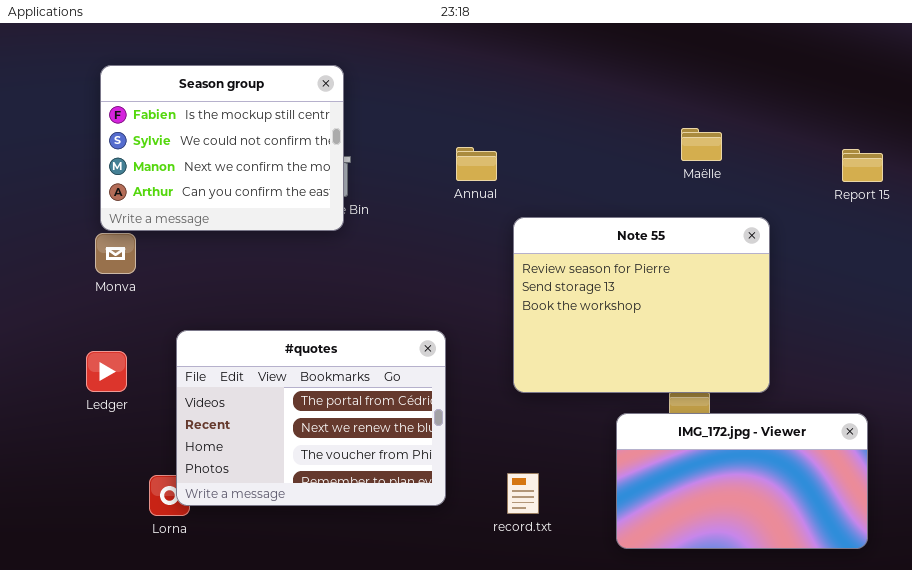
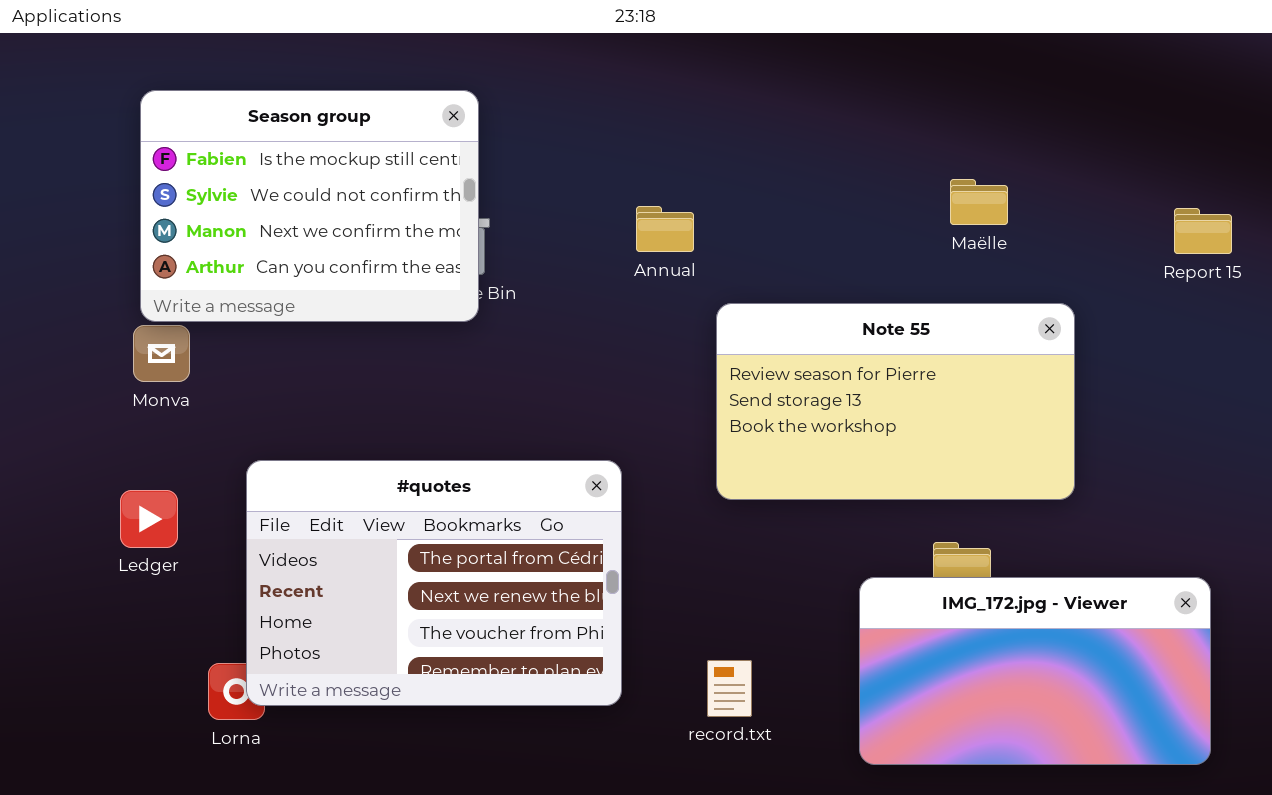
Note 55: [513,217,770,393] -> [716,303,1075,500], resized

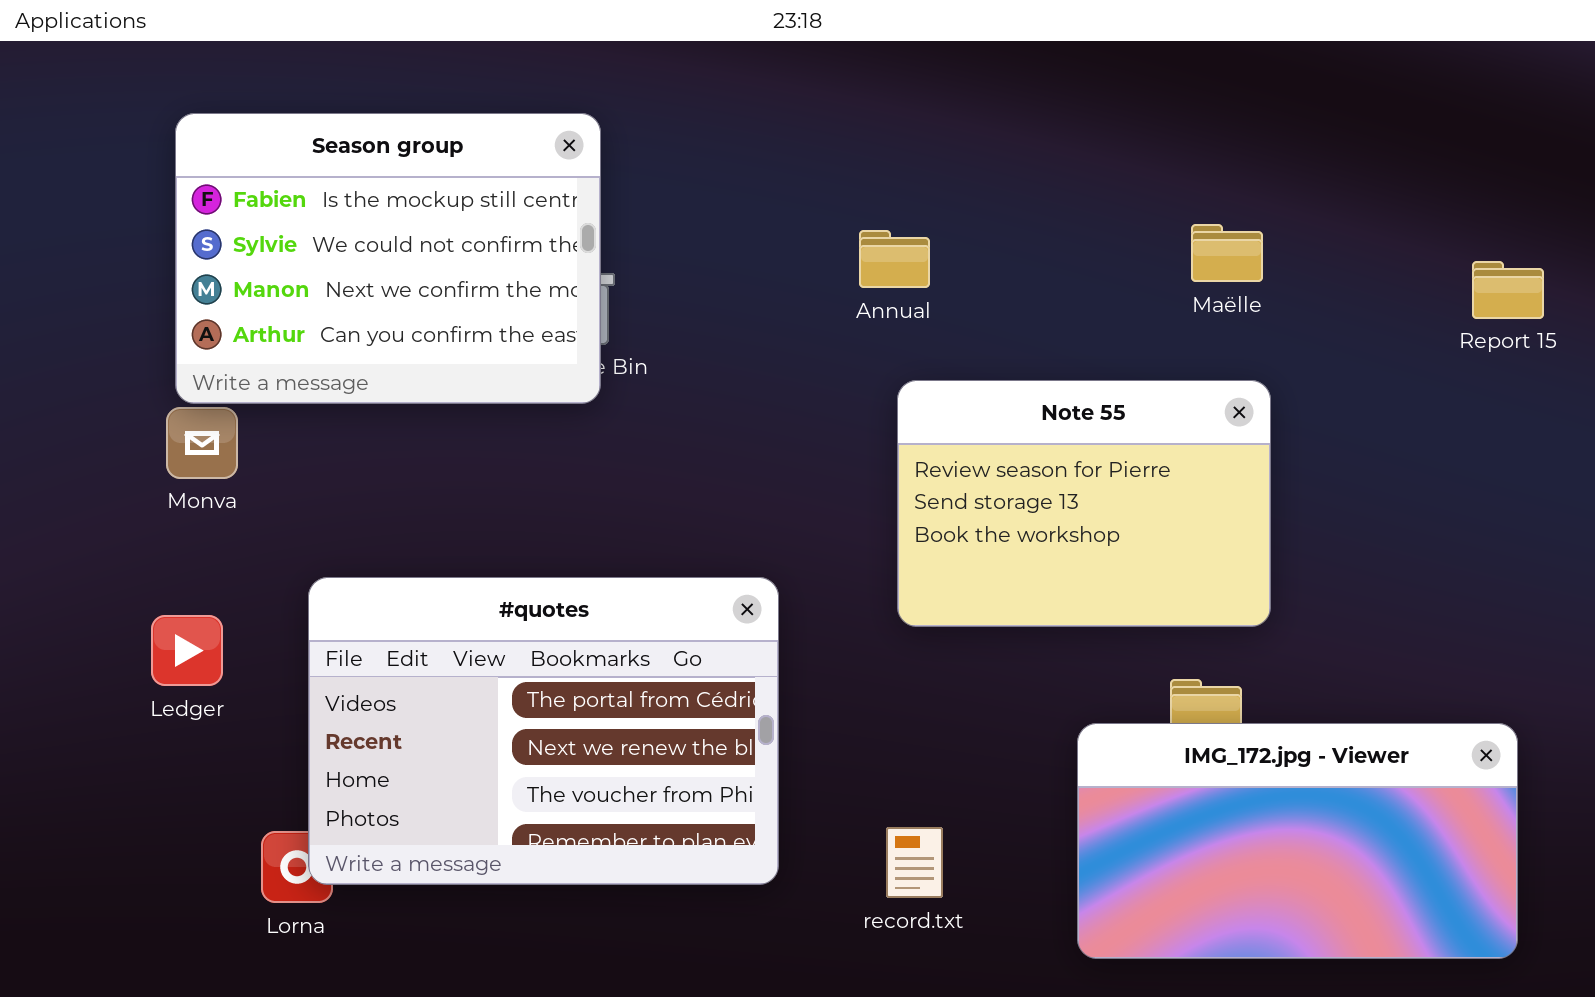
Annual: [636,206,694,252] -> [859,230,930,288], moved
Note 55: [716,303,1075,500] -> [897,380,1271,627], resized

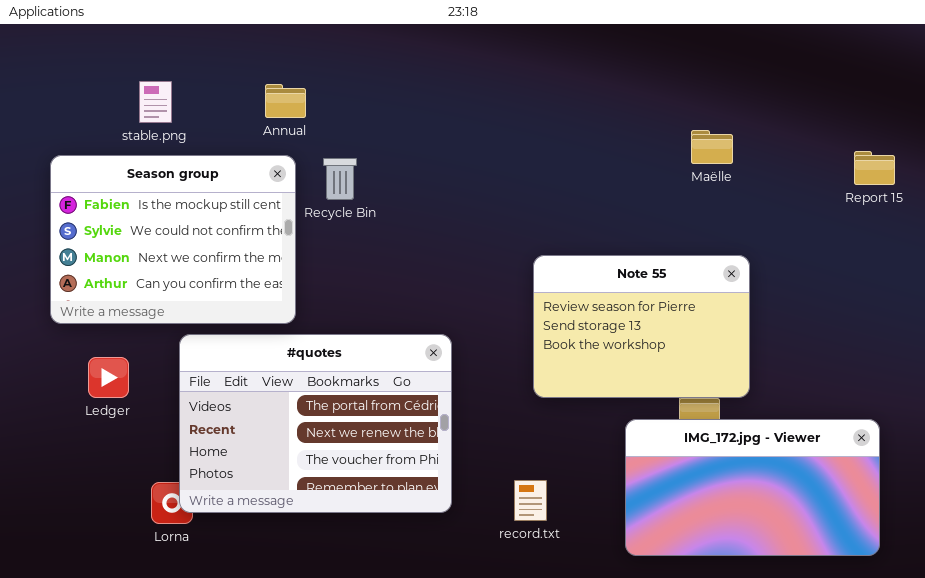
Season group: [175,113,601,404] -> [50,155,296,324], moved
Annual: [859,230,930,288] -> [265,84,306,118], moved
Note 55: [897,380,1271,627] -> [533,255,750,398], moved

